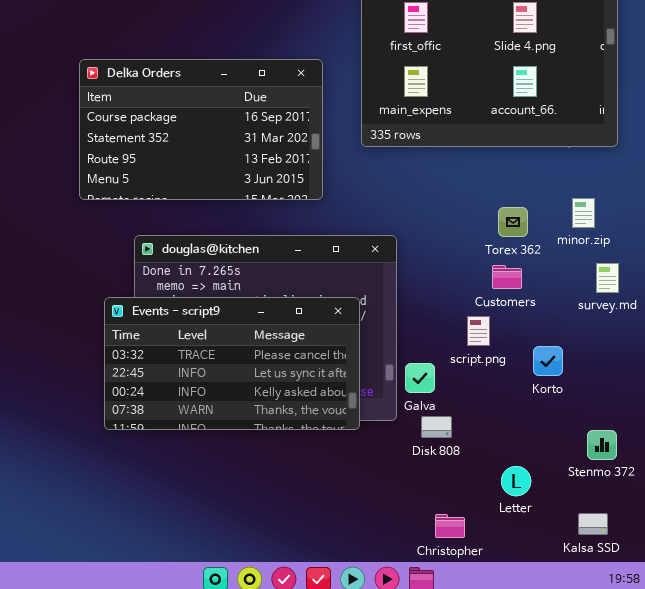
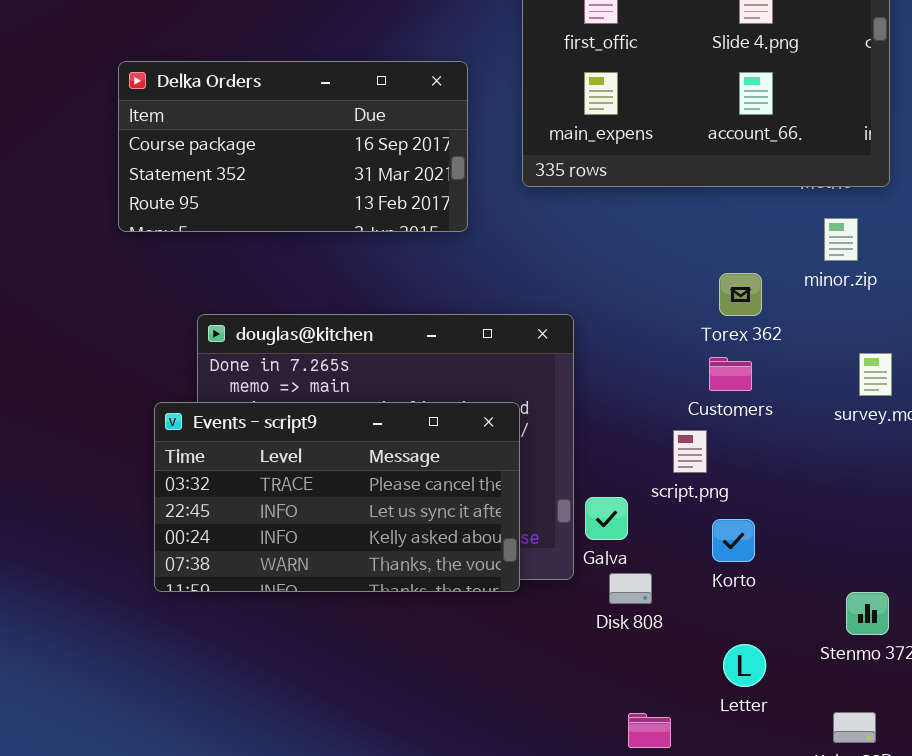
Delka Orders: [79,59,323,200] -> [118,61,468,232], resized
minor.zip: [572,198,595,228] -> [824,218,858,261], moved
Korto: [533,346,563,376] -> [712,519,755,562], moved

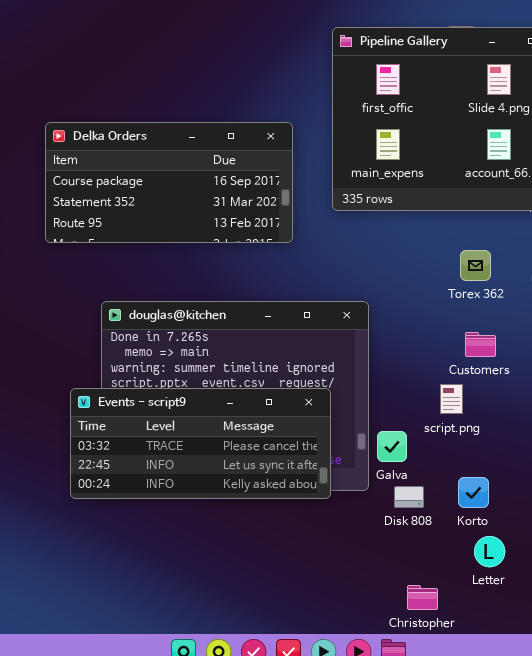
Torex 362: [719,273,762,316] -> [460,250,491,281], moved
Events - script9: [154,402,520,592] -> [70,388,331,499], resized
Korto: [712,519,755,562] -> [458,477,489,508], moved

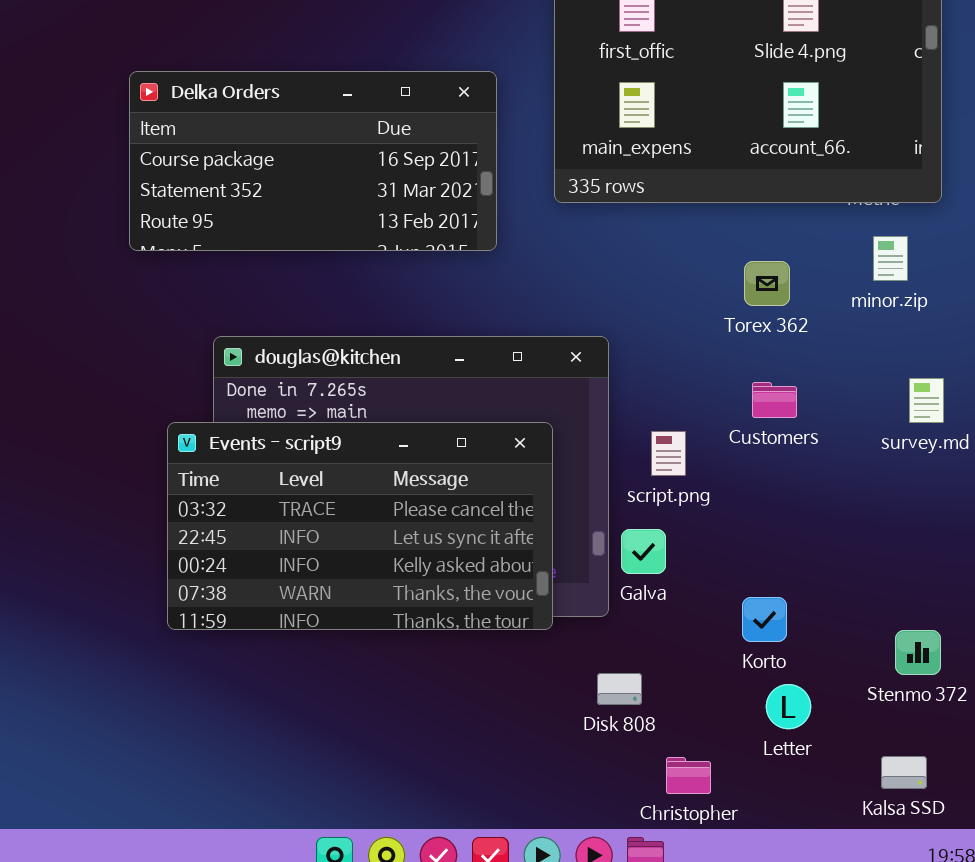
script.png: [440,384,463,414] -> [651,431,686,476], moved
Events - script9: [70,388,331,499] -> [167,422,553,630], resized
Disk 808: [394,486,424,508] -> [597,673,642,705], moved

